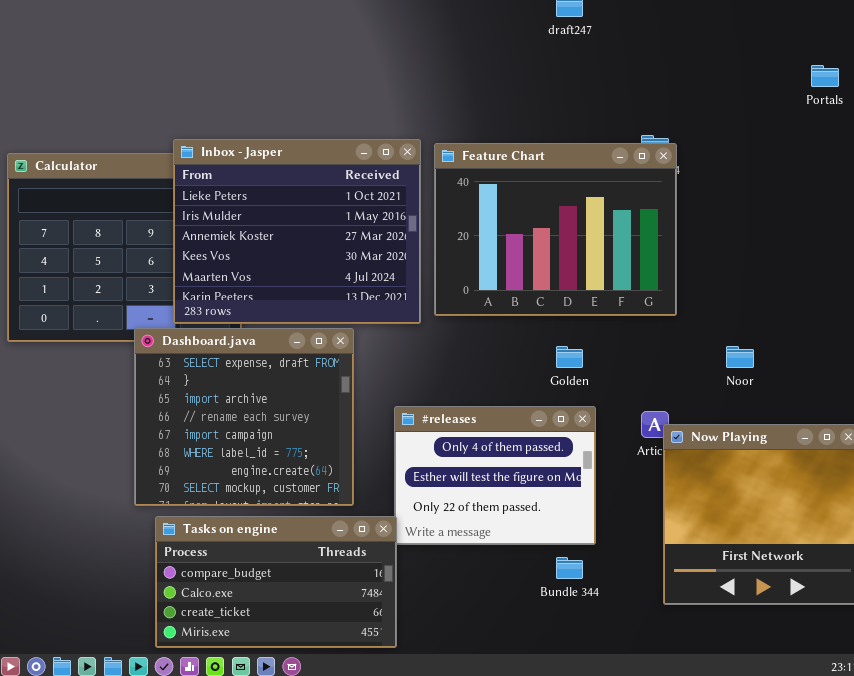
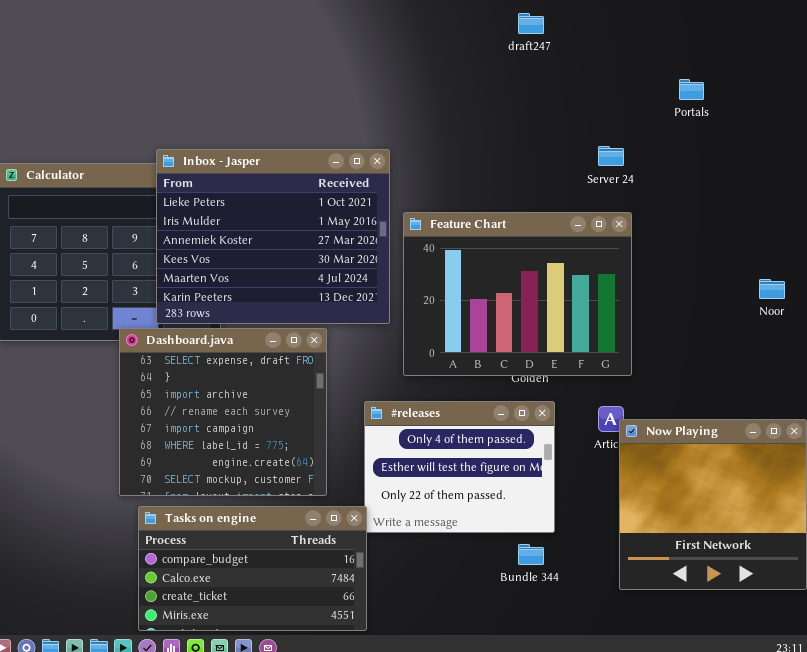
Portals: [811,65,839,87] -> [679,79,704,100], moved
Feature Chart: [434,143,677,316] -> [403,212,632,376], moved
Noor: [726,346,754,368] -> [759,279,785,299], moved

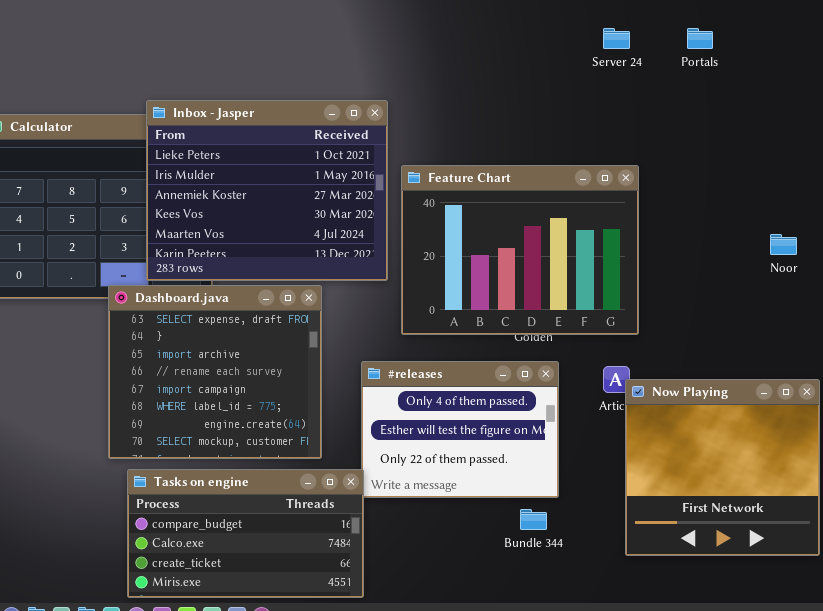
Server 24: [598,146,624,166] -> [603,28,630,49], moved

